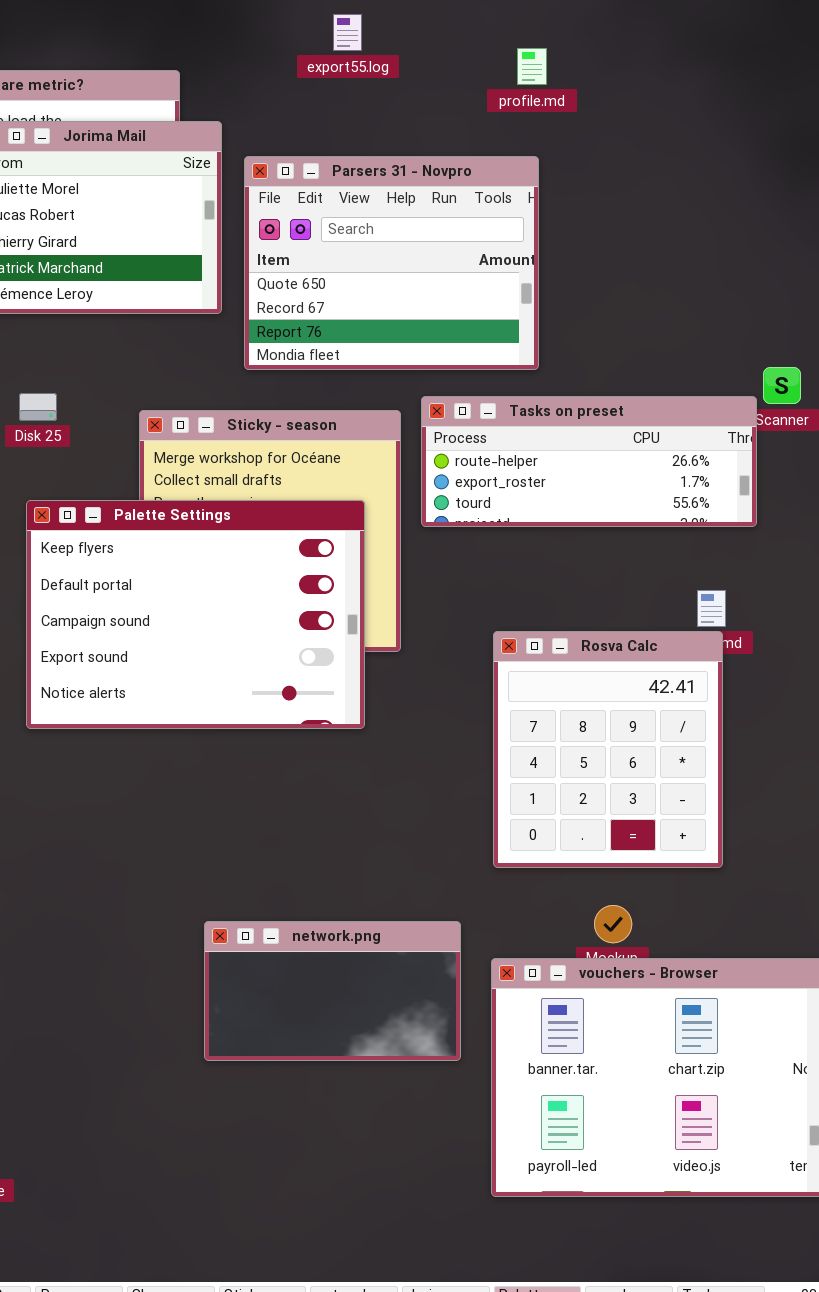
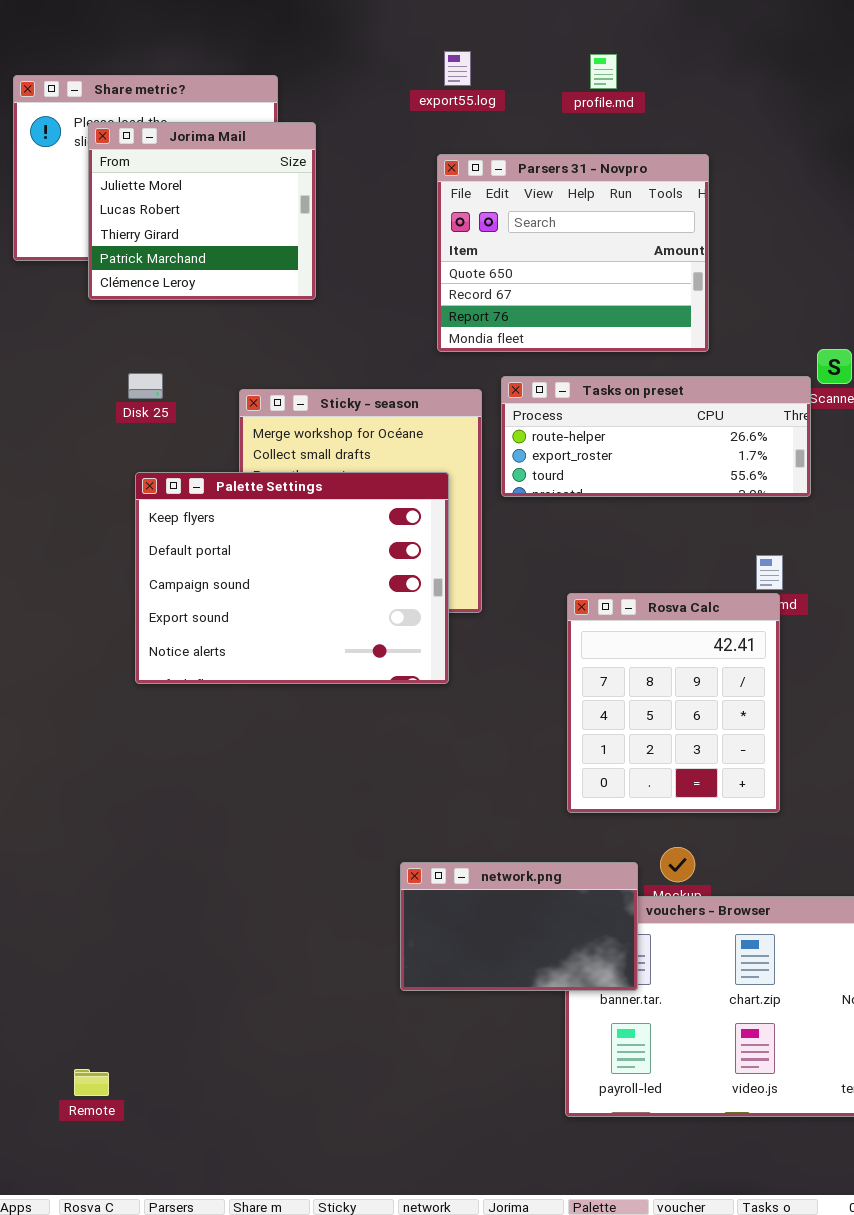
export55.log: [333,14,362,51] -> [444,51,471,86], moved
Parsers 31 - Novpro: [244,156,539,370] -> [437,154,709,352], moved
network.png: [204,921,461,1061] -> [400,862,638,991], moved

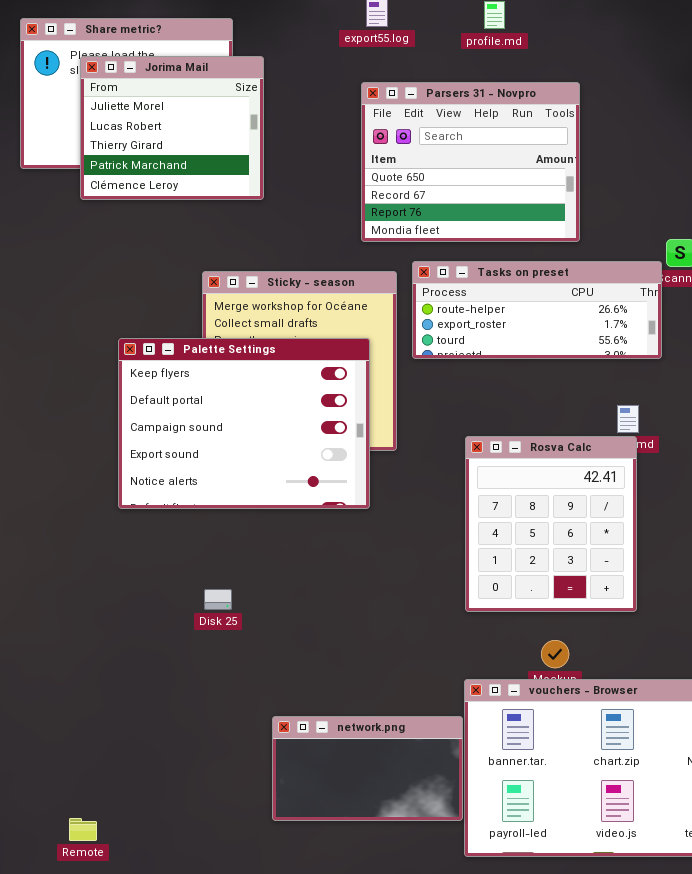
Disk 25: [128,373,163,399] -> [204,589,232,610], moved
network.png: [400,862,638,991] -> [272,716,463,821], moved

